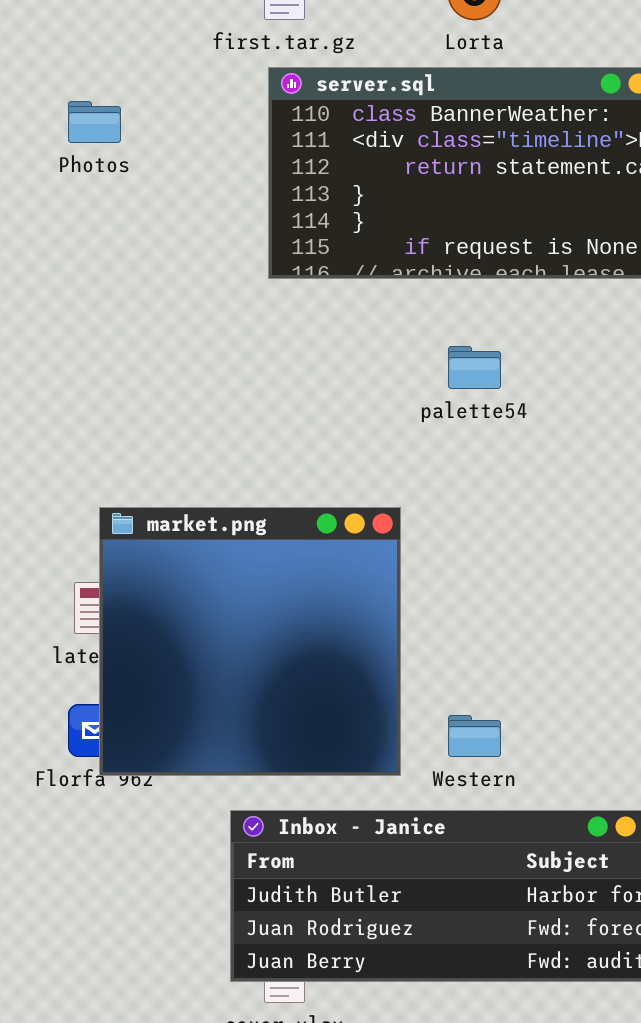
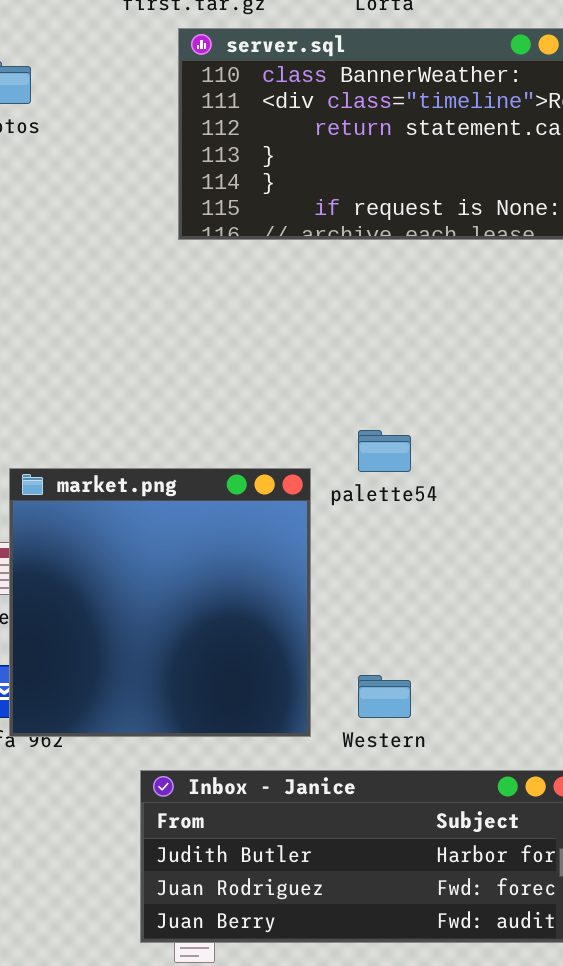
palette54: [448,346,501,389] -> [358,430,411,472], moved

